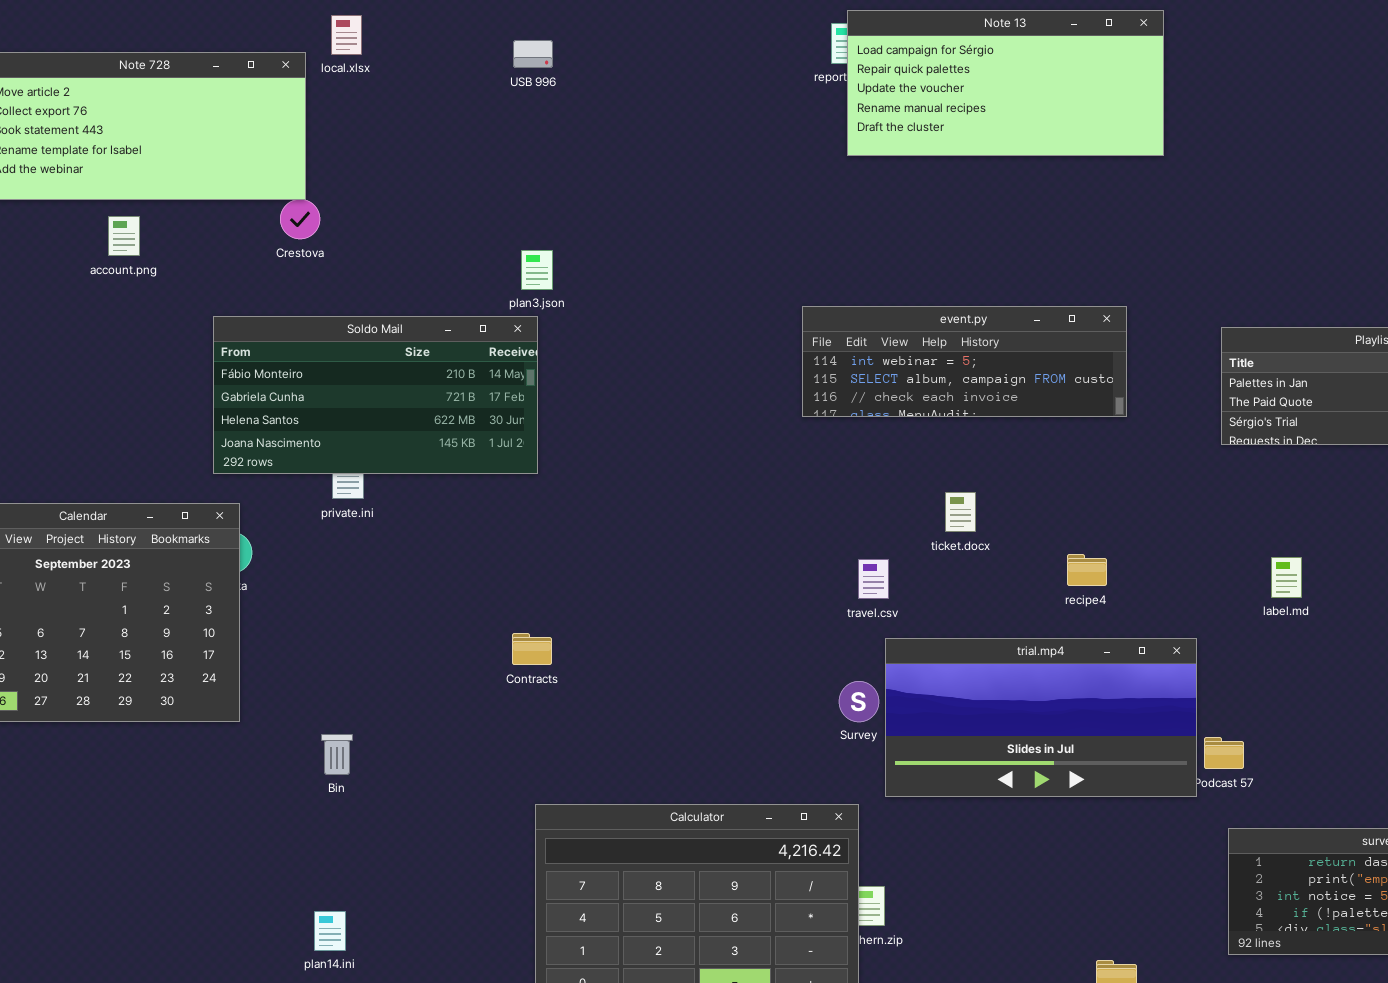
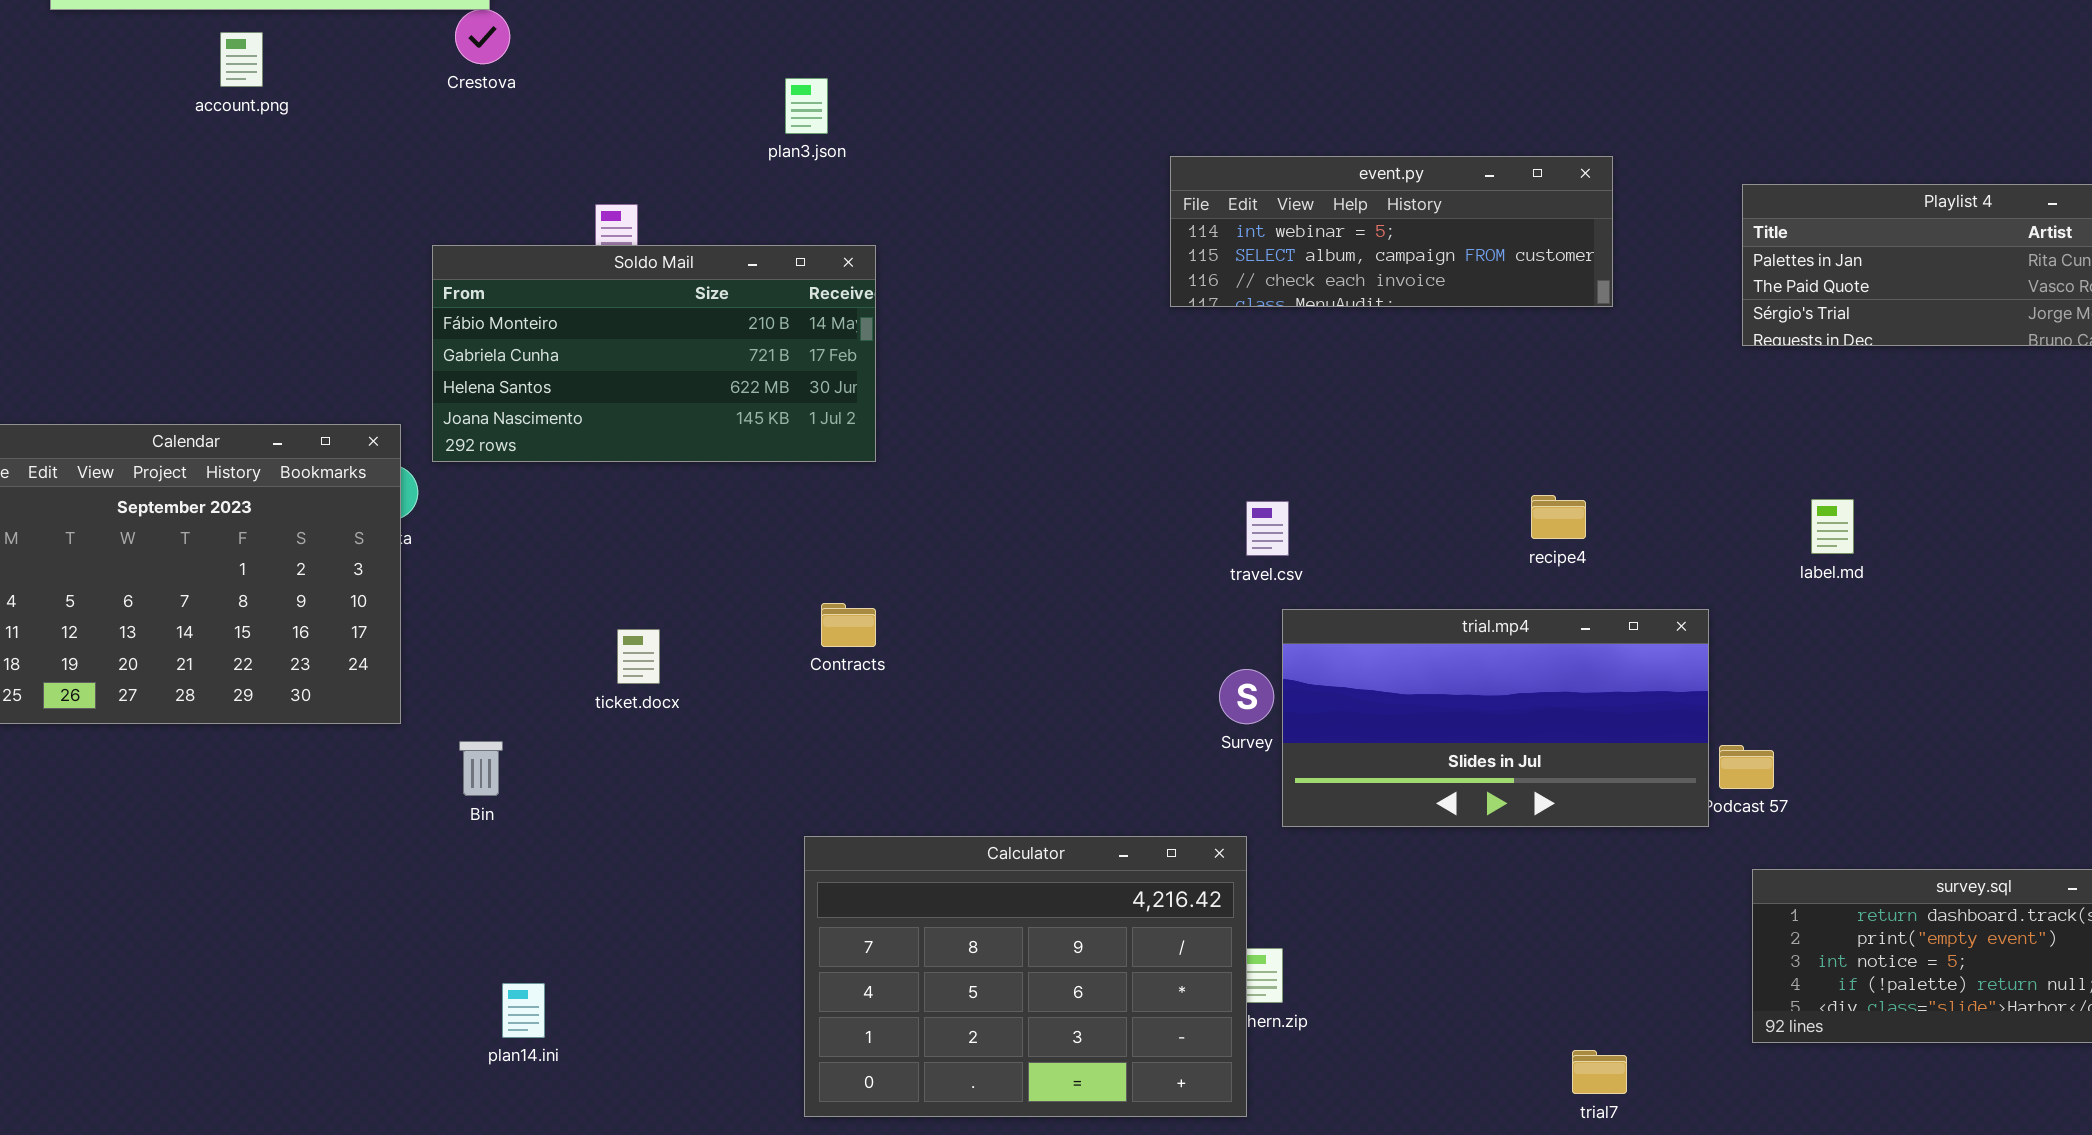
Soldo Mail: [213,316,538,474] -> [432,245,876,462], moved
ticket.docx: [945,492,976,532] -> [617,629,660,684], moved
Contracts: [512,633,552,665] -> [821,603,876,647], moved
Bin: [321,734,353,775] -> [459,741,503,796], moved

